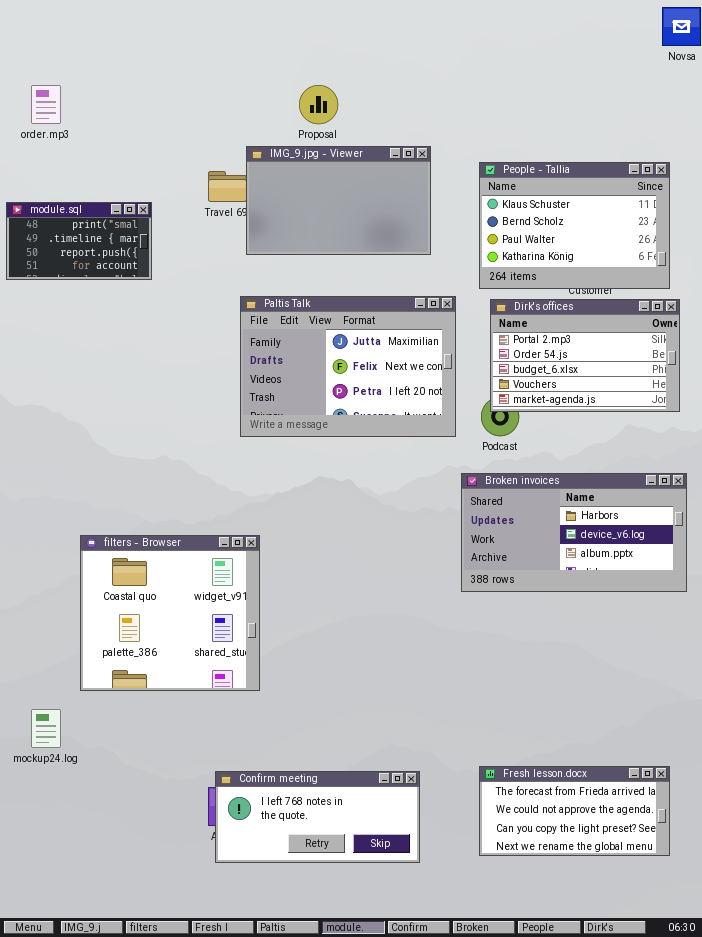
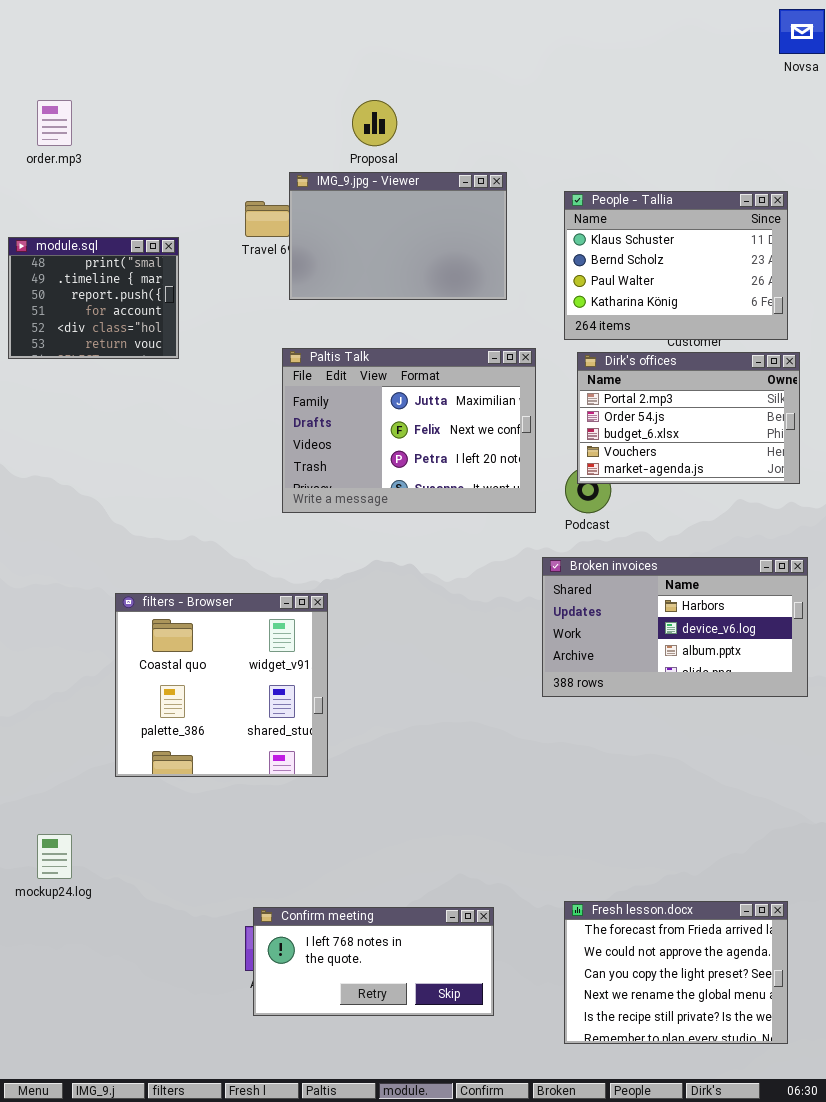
module.sql: [6,202,152,280] -> [8,237,179,359], resized
filters - Browser: [80,535,260,691] -> [115,593,328,777], moved
Fresh lesson.docx: [479,766,670,856] -> [564,901,788,1044], resized

